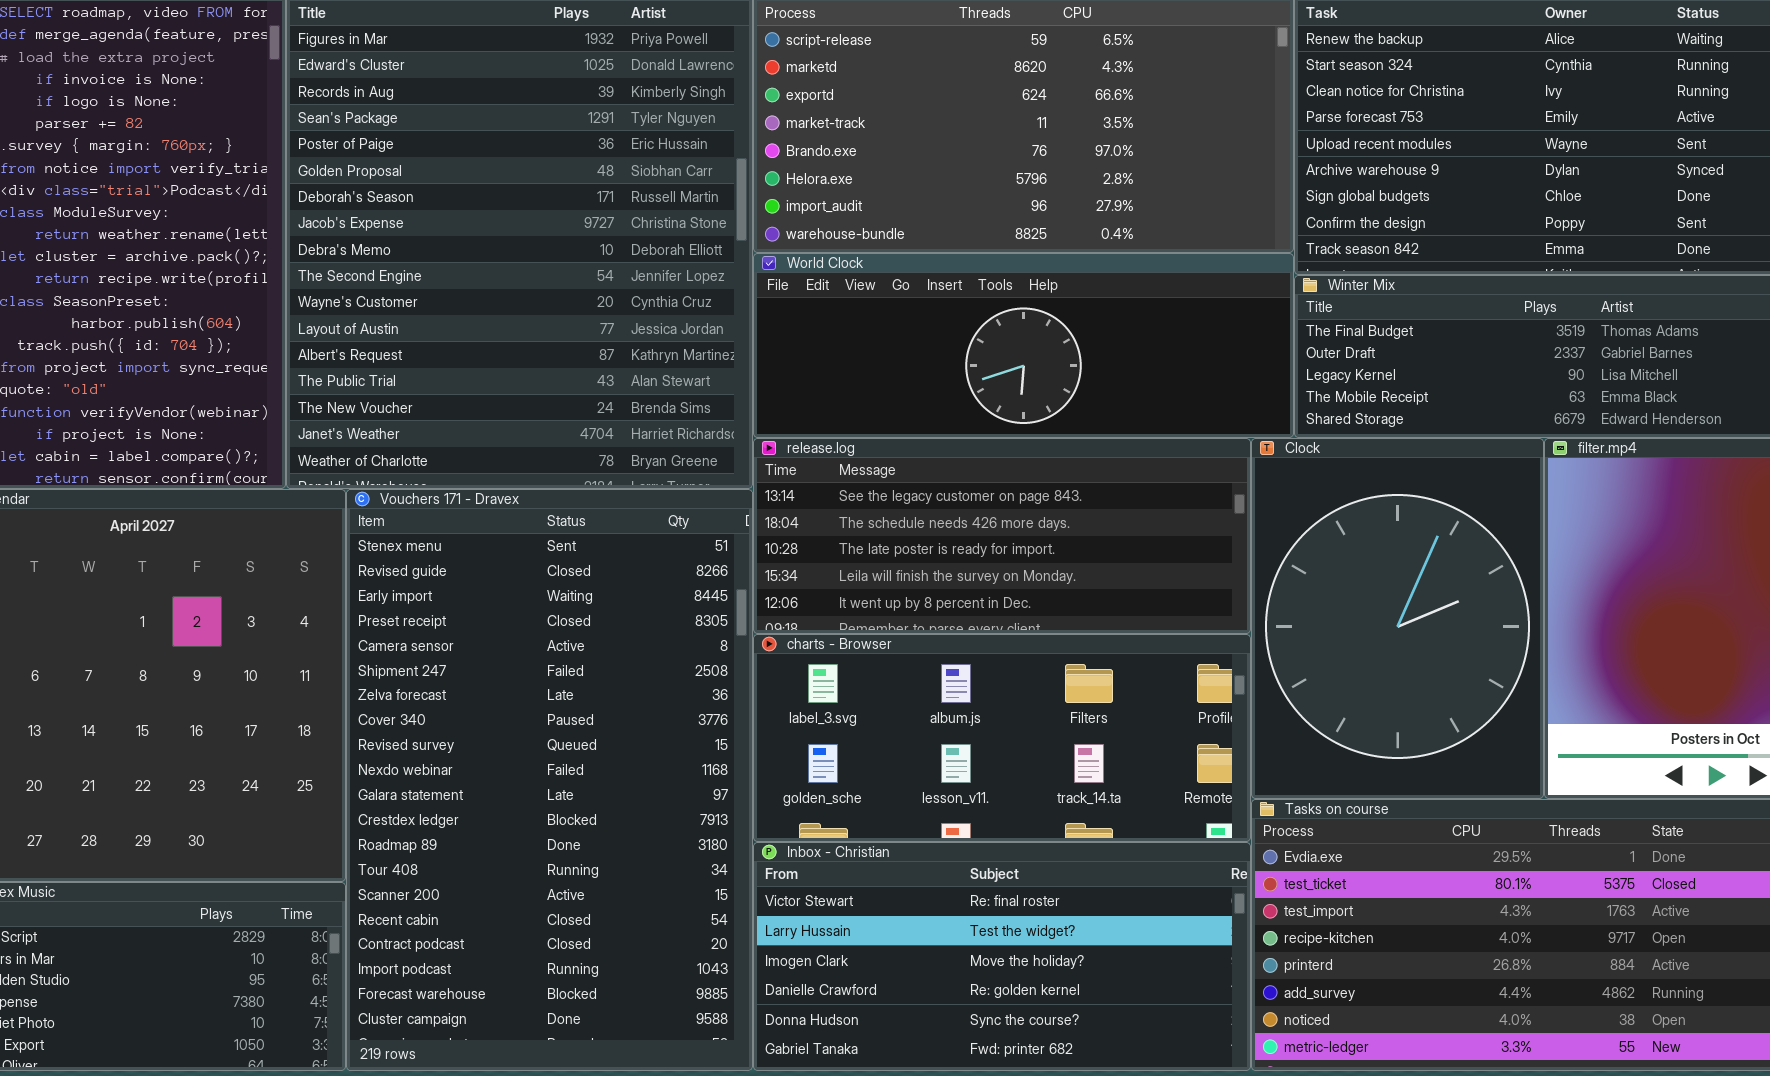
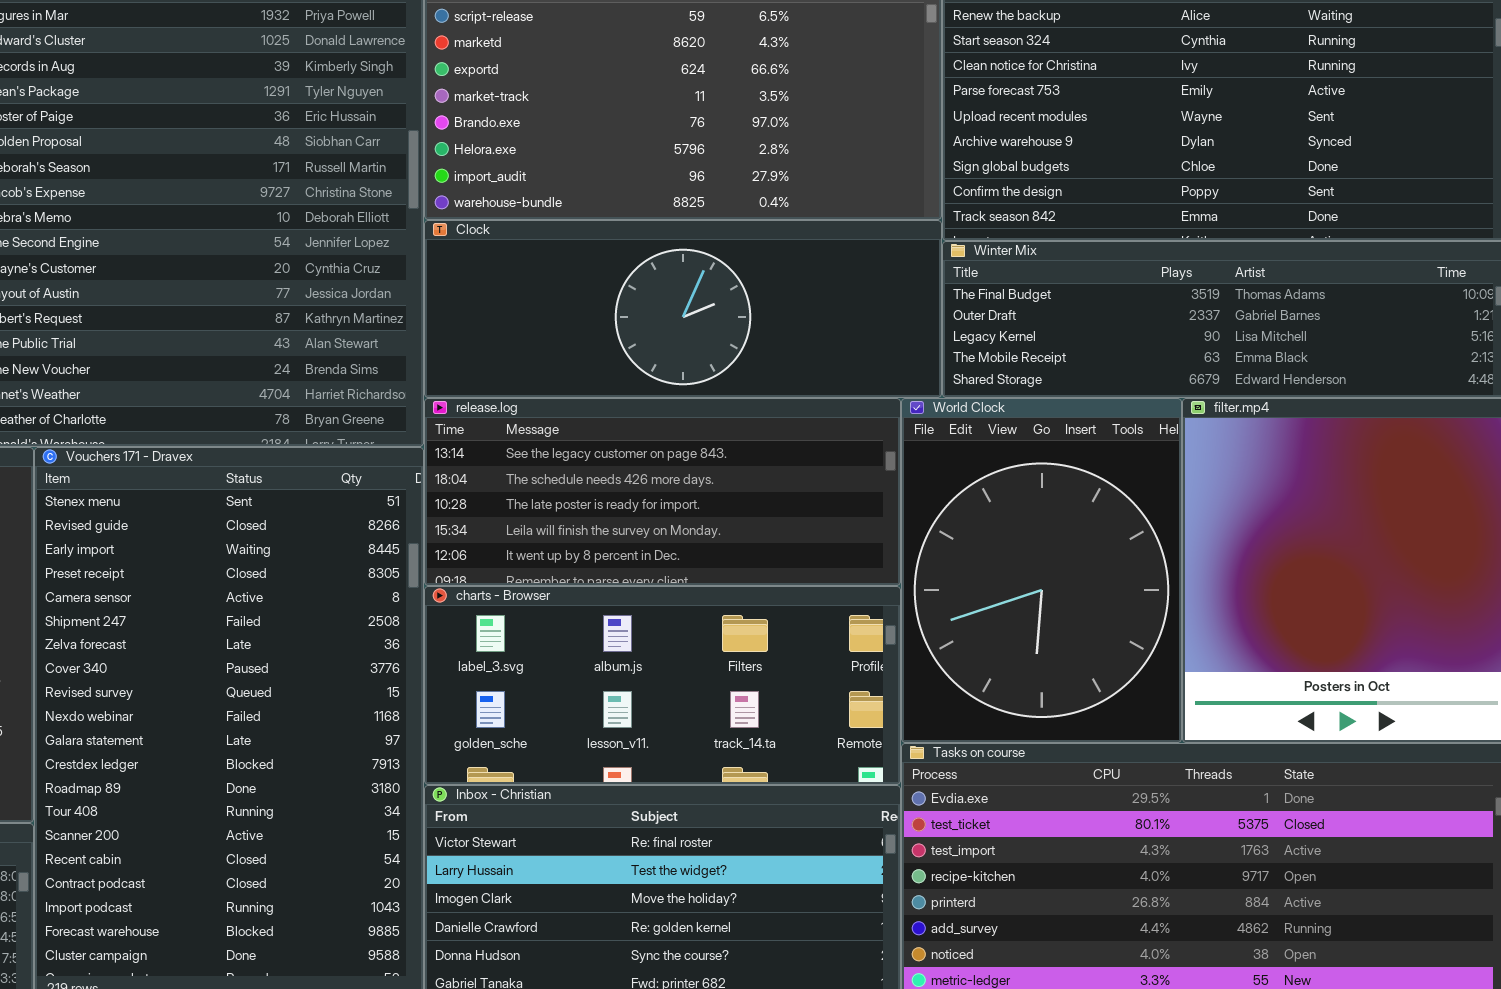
World Clock: [753,253,1294,438] -> [901,398,1182,743], moved, resized
Clock: [1251,438,1544,799] -> [424,220,942,398], moved, resized

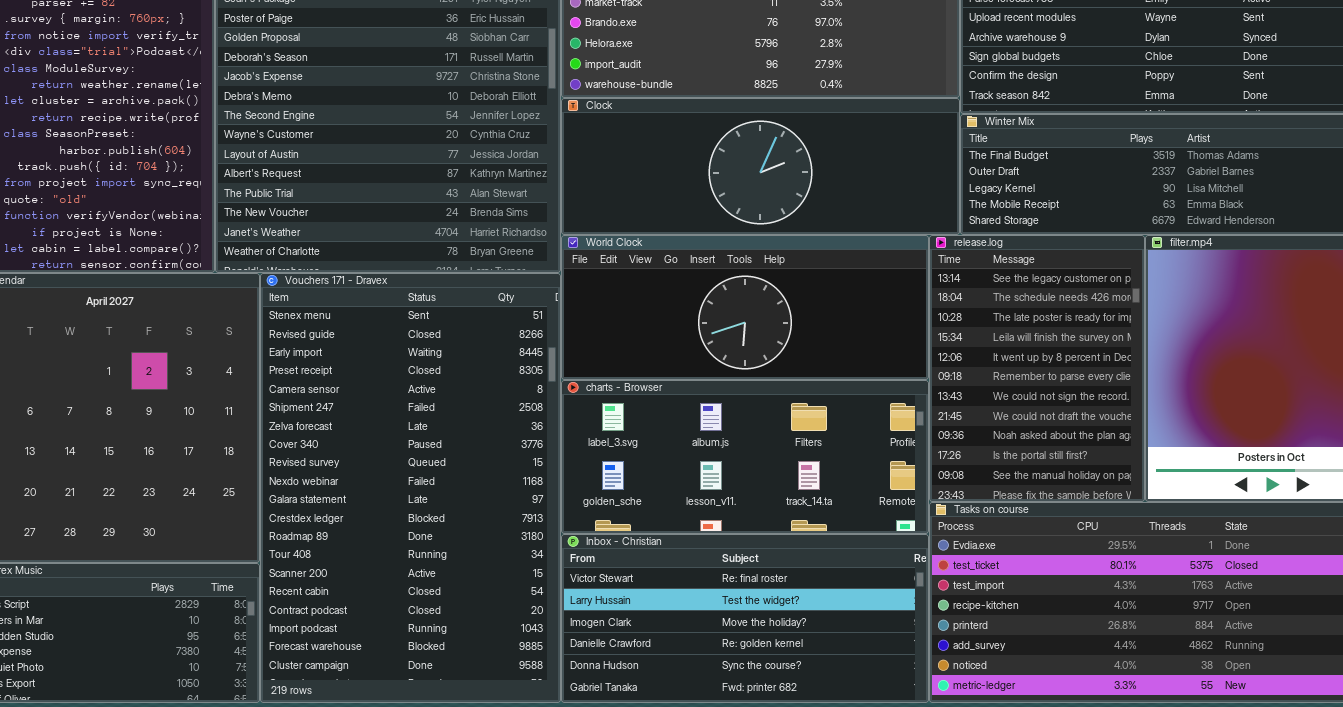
release.log: [424,398,901,586] -> [929,235,1145,502], moved, resized
World Clock: [901,398,1182,743] -> [561,235,929,380], moved, resized

